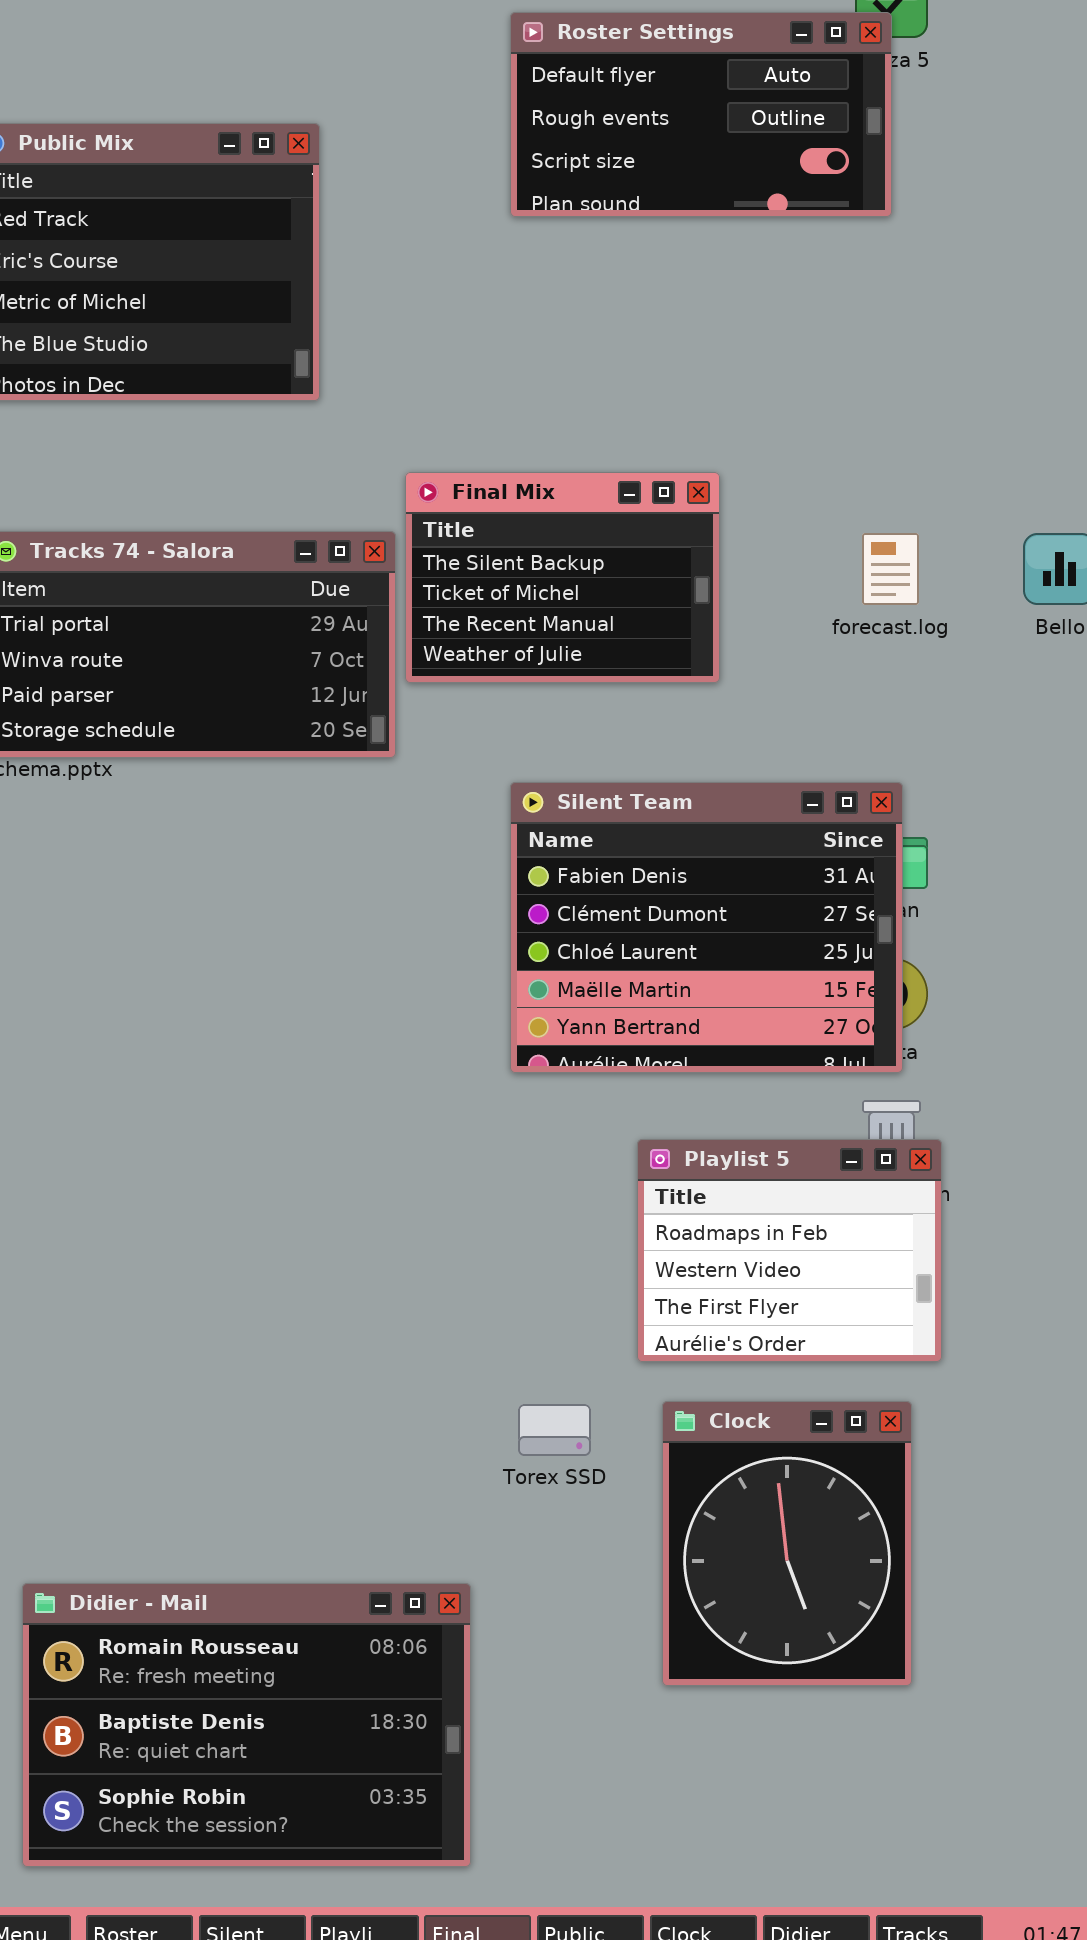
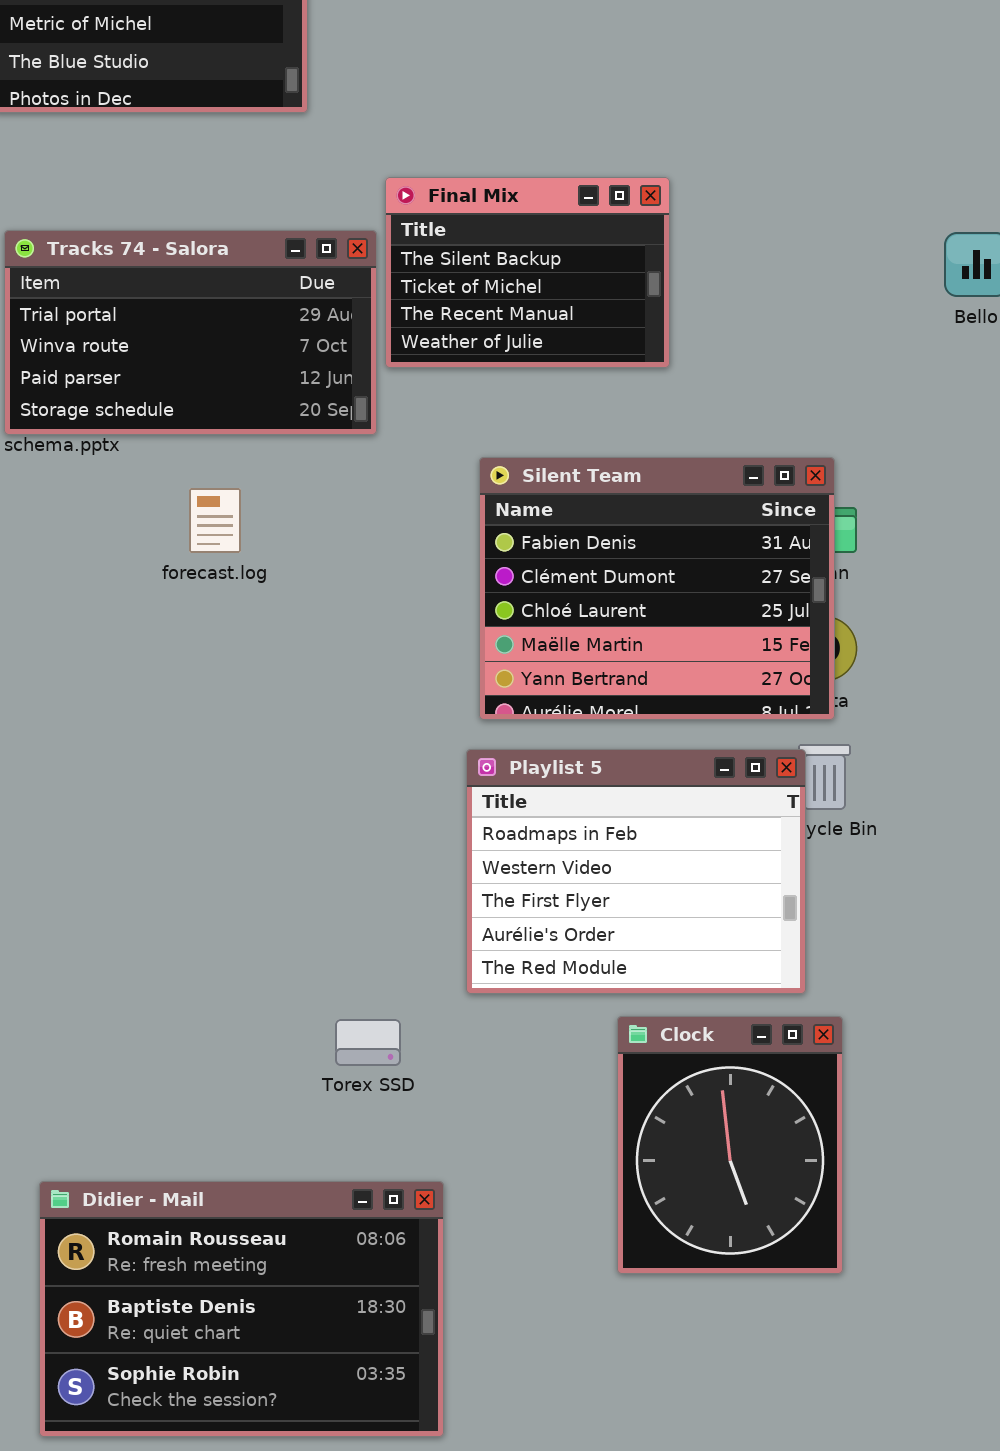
forecast.log: [862,533,919,605] -> [189,488,241,553], moved
Playlist 5: [637,1139,942,1362] -> [466,749,806,994], moved, resized
Torex SSD: [518,1404,591,1456] -> [335,1019,401,1066], moved

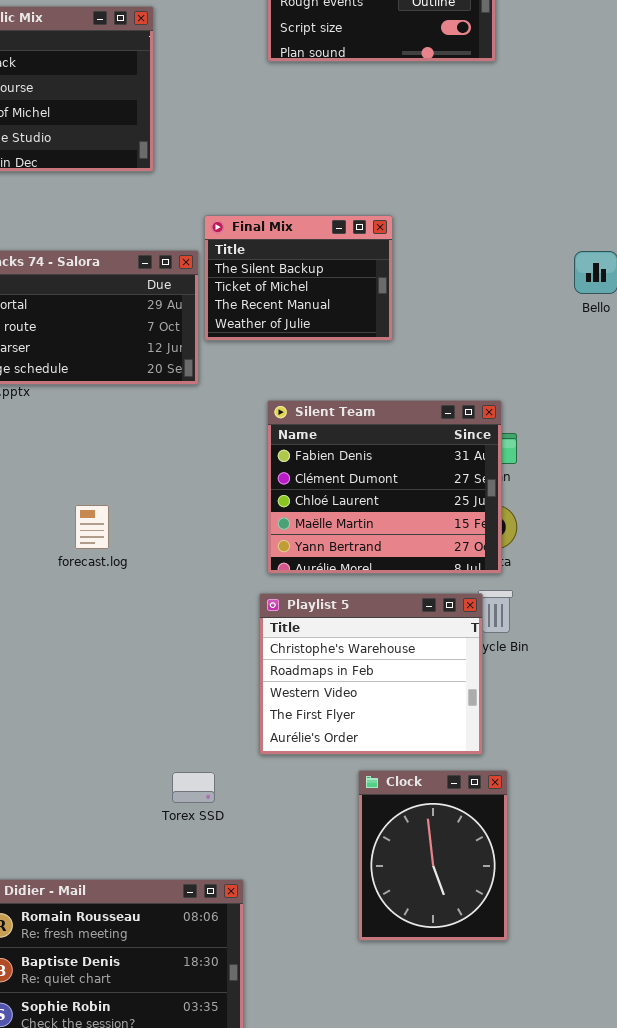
forecast.log: [189,488,241,553] -> [75,505,109,549], moved
Playlist 5: [466,749,806,994] -> [259,593,483,755], scrolled up 1 row

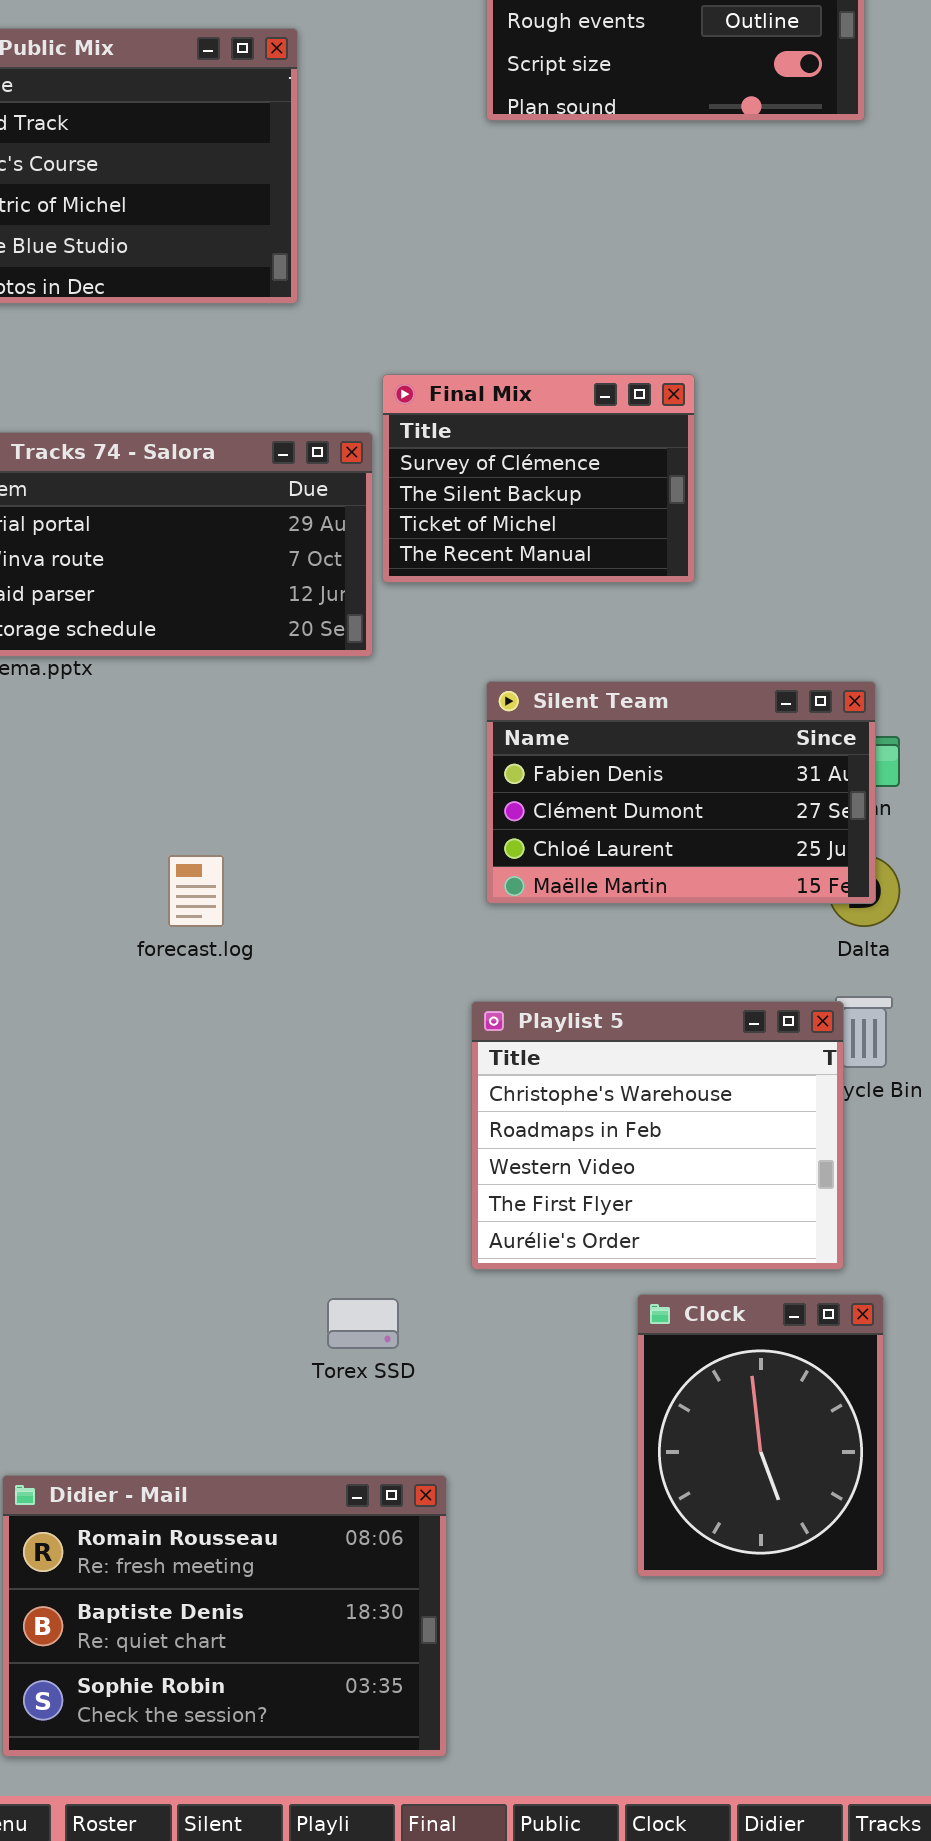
Final Mix: [204,215,393,341] -> [382,374,695,583], scrolled up 1 row
Silent Team: [267,400,502,574] -> [486,681,876,904], resized

